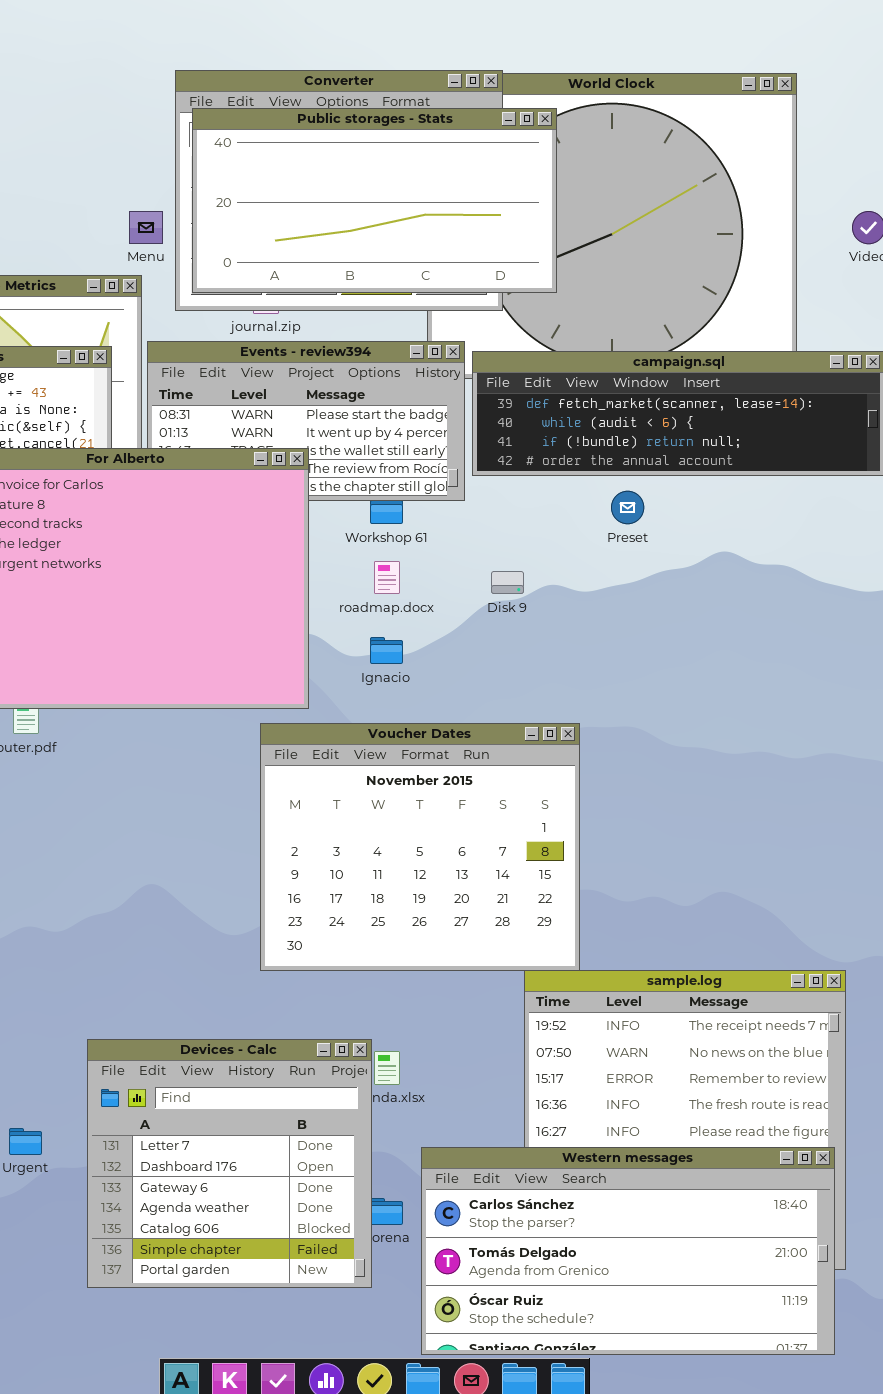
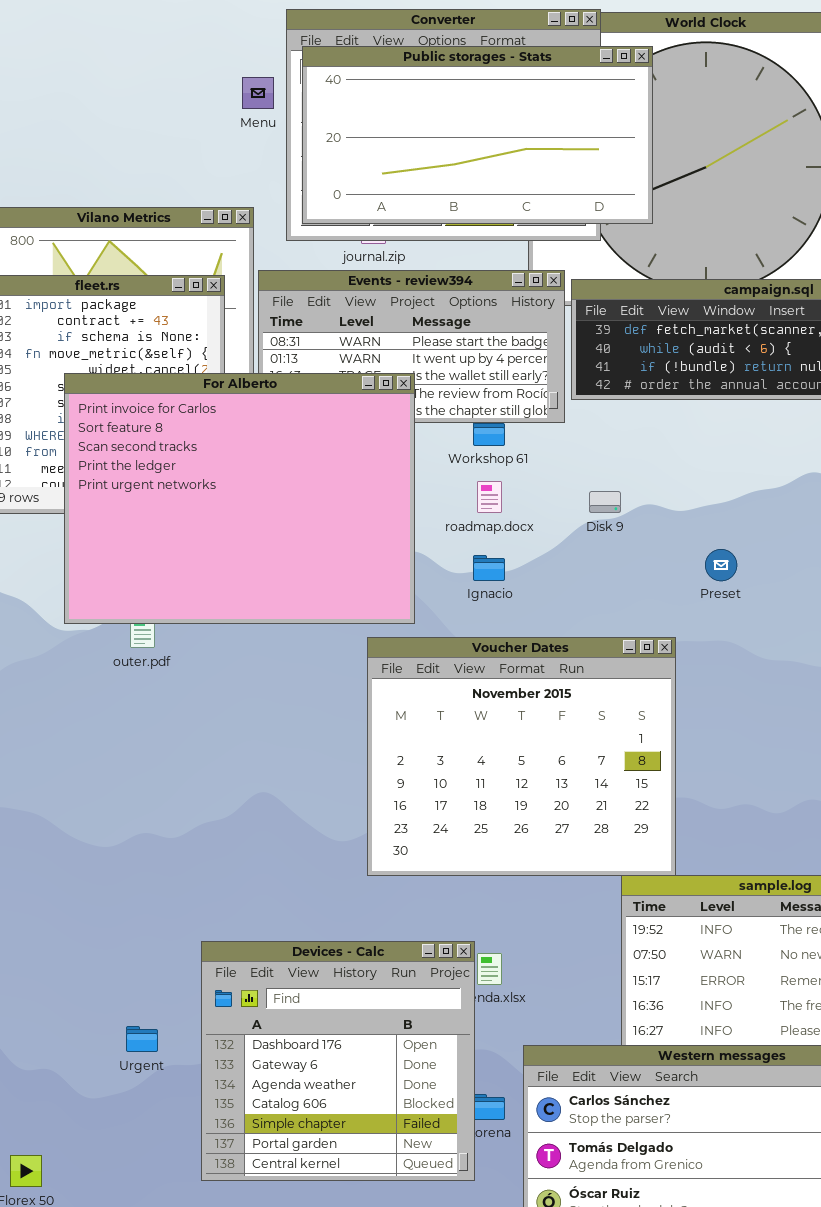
Menu: [129,211,163,244] -> [242,77,274,109], moved
Preset: [611,491,644,524] -> [705,549,737,581], moved
Devices - Calc: [87,1039,372,1288] -> [201,941,475,1181], scrolled down 1 row

